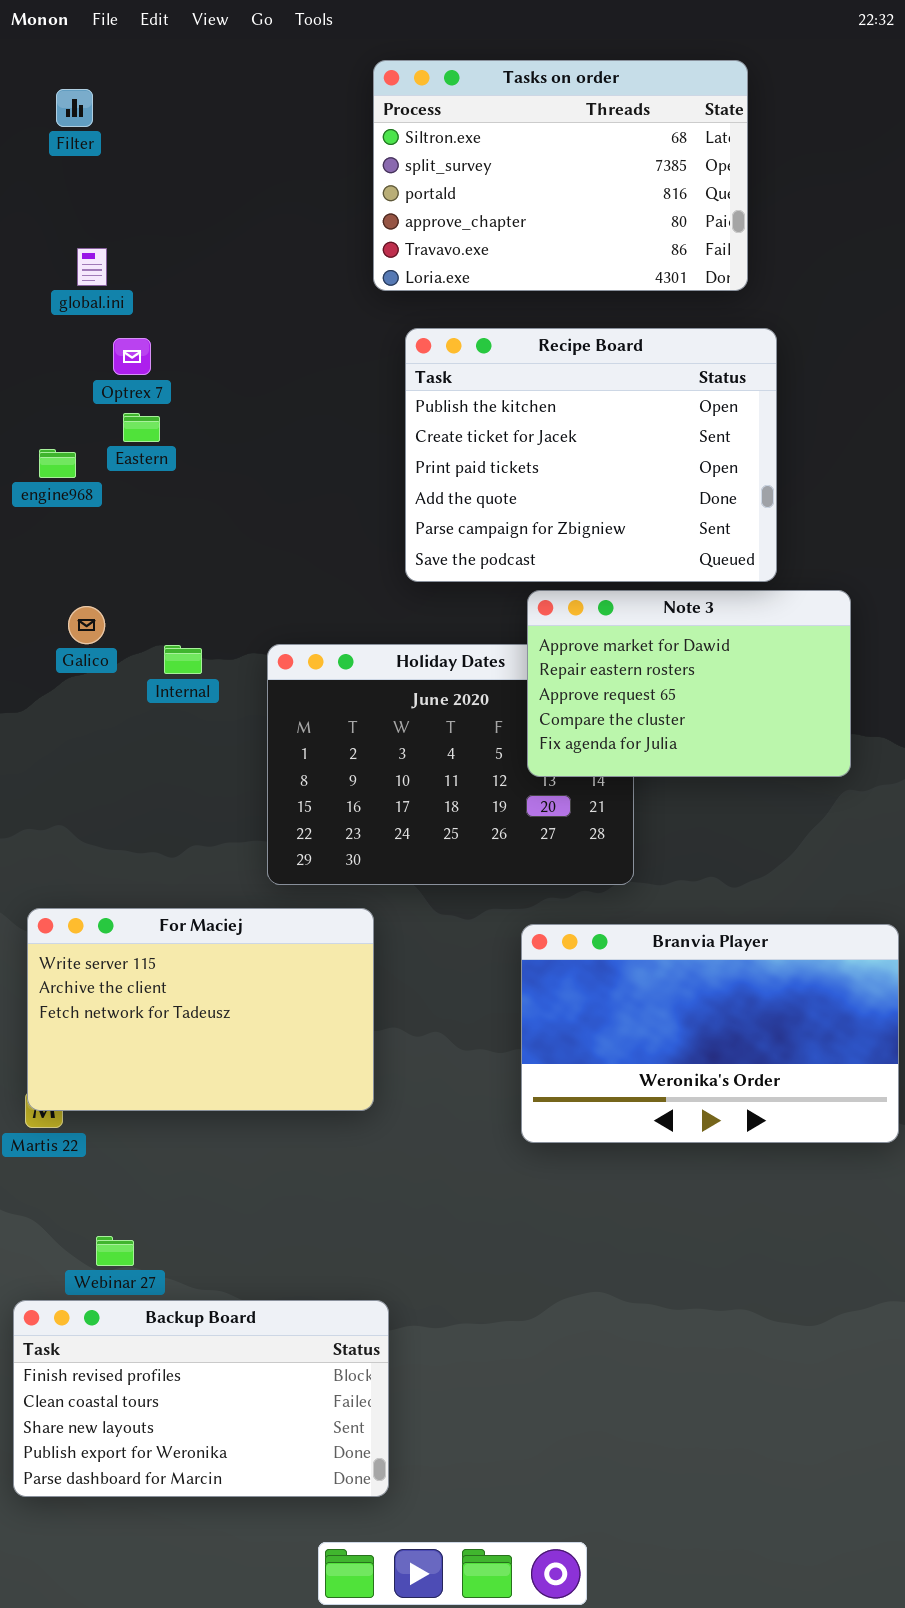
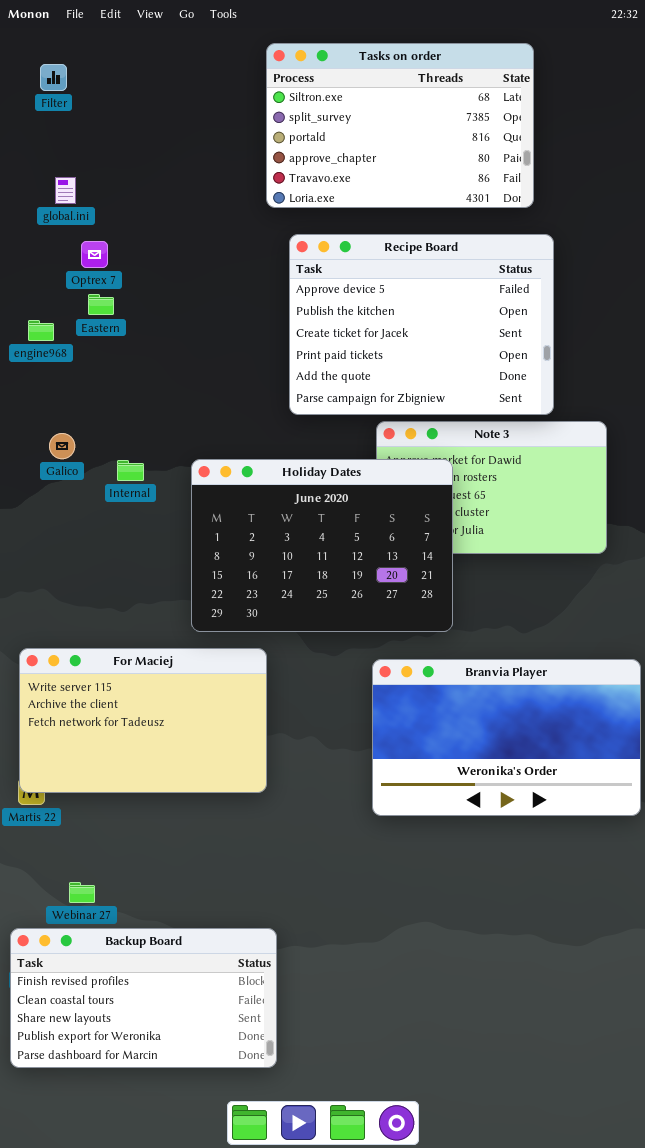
Recipe Board: [405,328,777,582] -> [289,234,554,415], scrolled up 1 row
Holiday Dates: [267,644,634,885] -> [191,459,453,632], raised

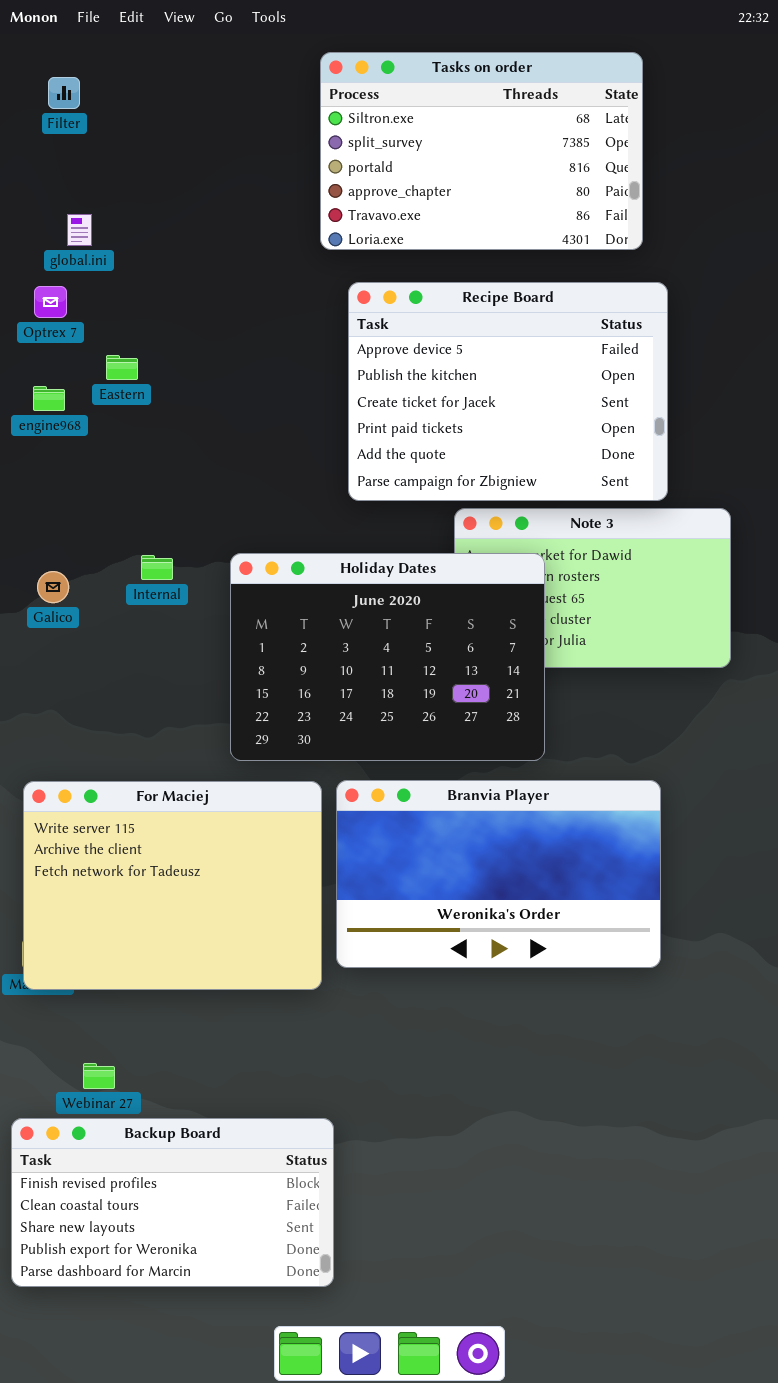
Optrex 7: [81,241,108,268] -> [34,286,67,318], moved
Galico: [49,433,75,459] -> [37,571,69,603], moved
For Maciej: [19,648,267,793] -> [23,781,322,990], resized
Branvia Player: [372,659,641,816] -> [336,780,661,968], moved

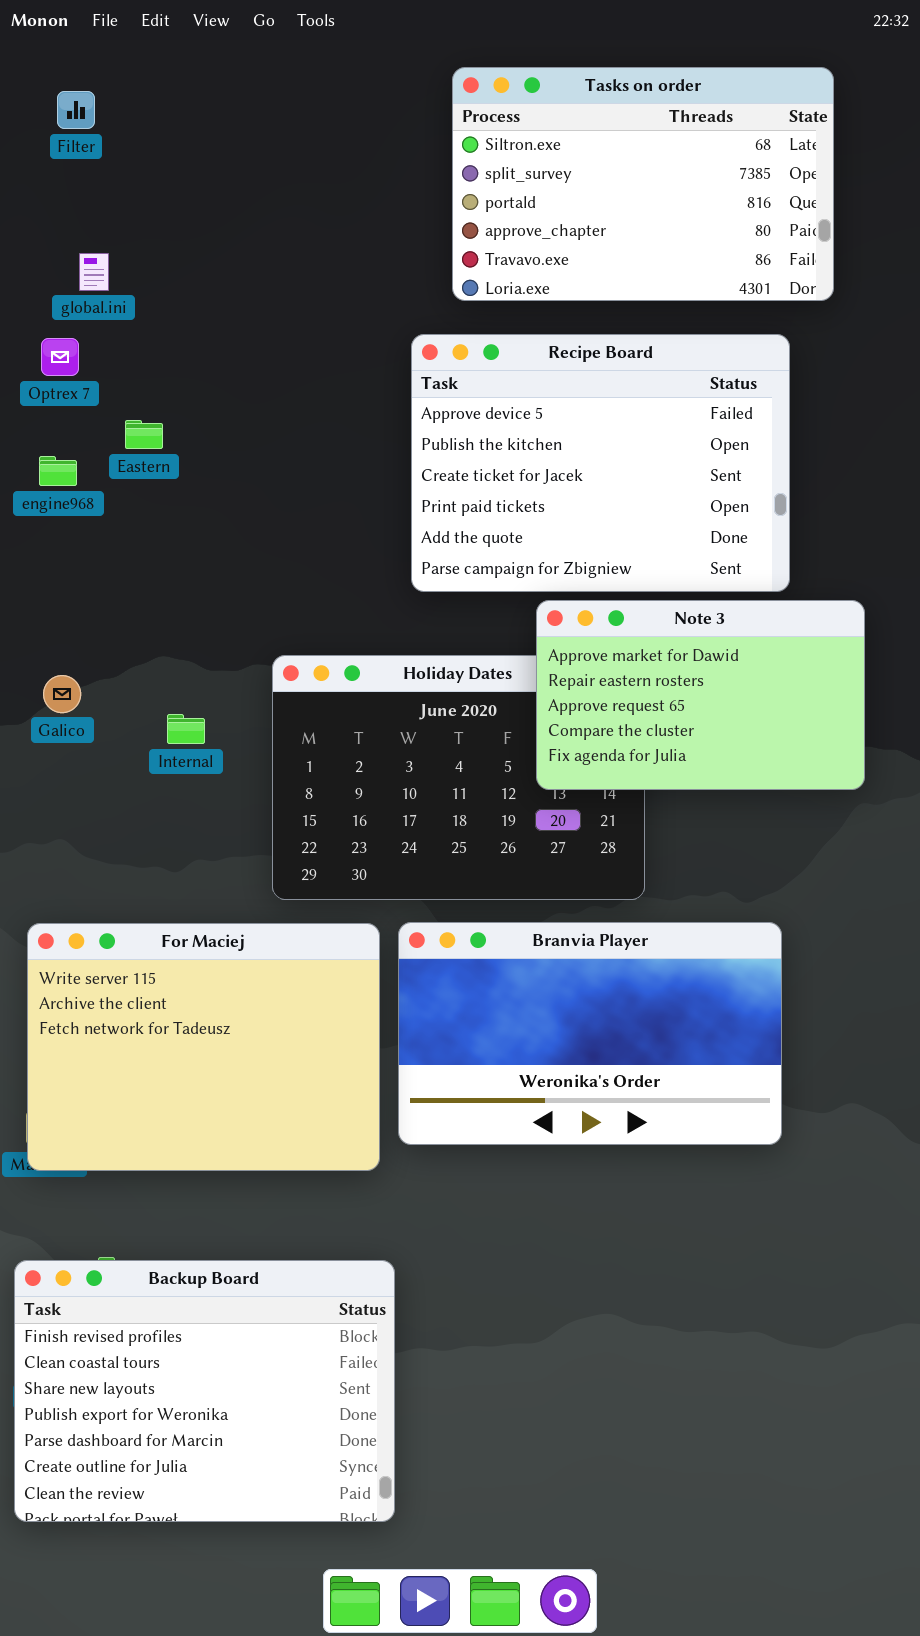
Tasks on order: [320,52,643,250] -> [452,67,834,301], moved
Note 3: [454,508,731,668] -> [536,600,865,790], raised
Internal: [141,555,173,580] -> [167,714,205,744], moved
Backup Board: [11,1118,334,1287] -> [14,1260,395,1522], resized

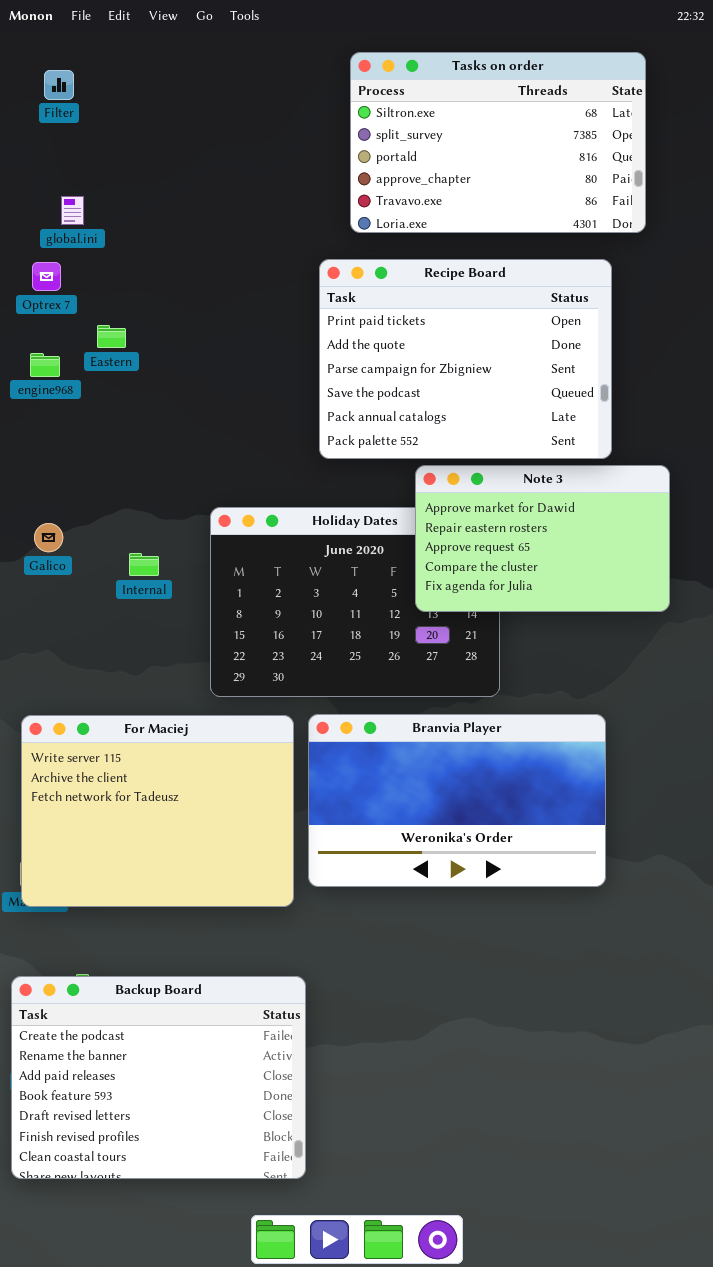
Recipe Board: [411,334,790,592] -> [319,259,612,459], scrolled down 3 rows
Backup Board: [14,1260,395,1522] -> [11,976,306,1179], scrolled up 5 rows

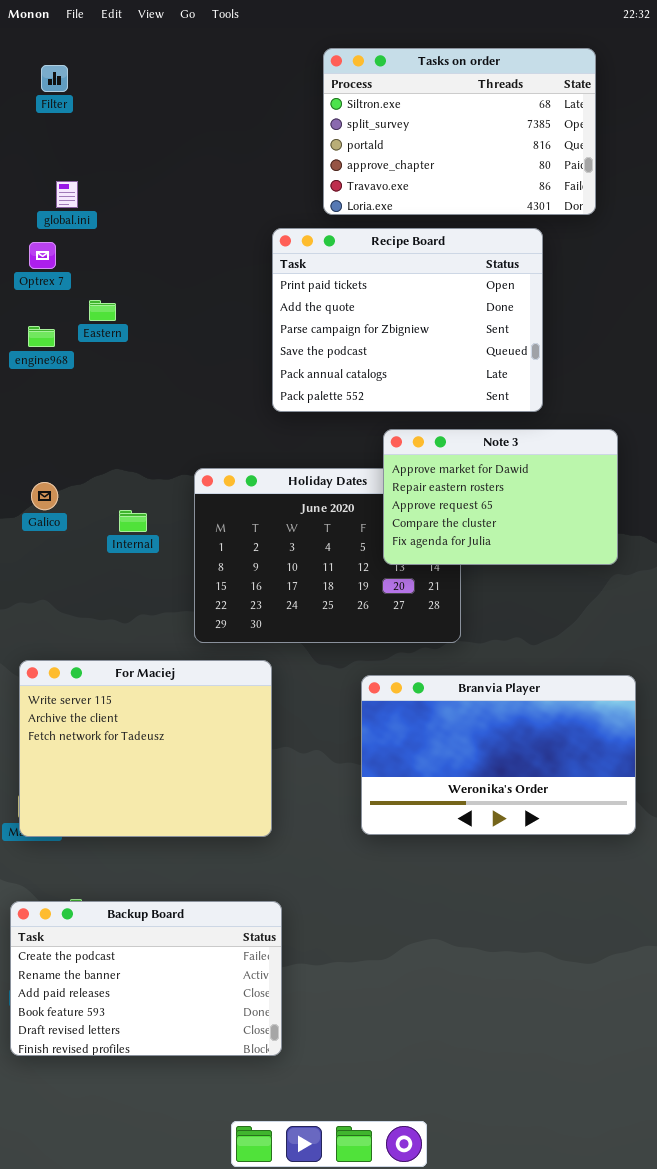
Recipe Board: [319,259,612,459] -> [272,228,543,412], moved
Branvia Player: [308,714,606,887] -> [361,675,636,835], moved
Backup Board: [11,976,306,1179] -> [10,901,282,1056], resized

